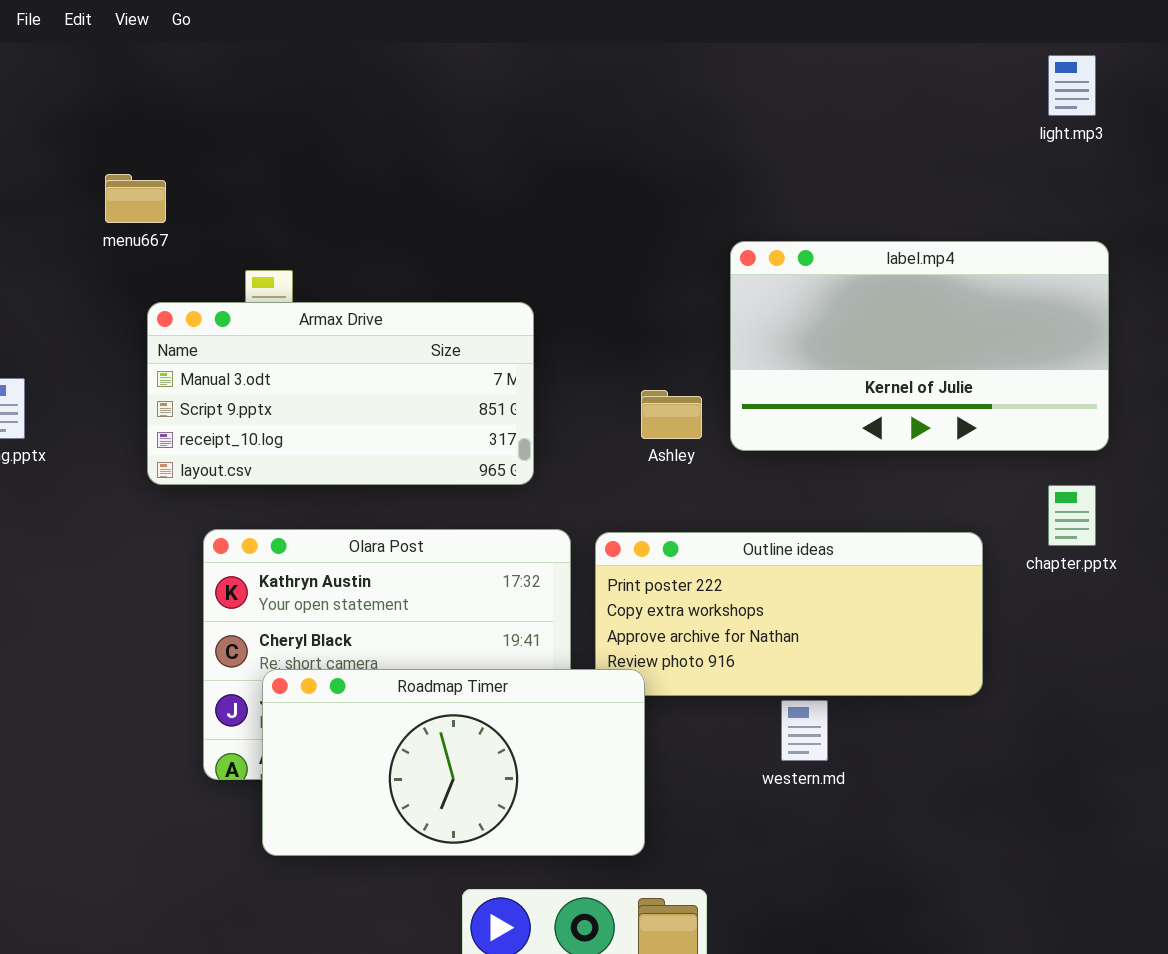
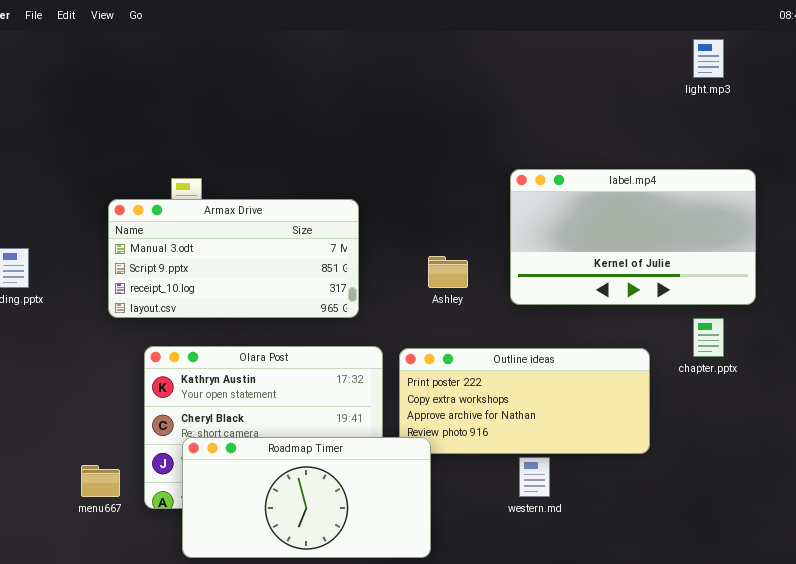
menu667: [105,174,166,223] -> [81,465,120,497], moved
label.mp4: [730,241,1109,451] -> [510,169,756,305], moved

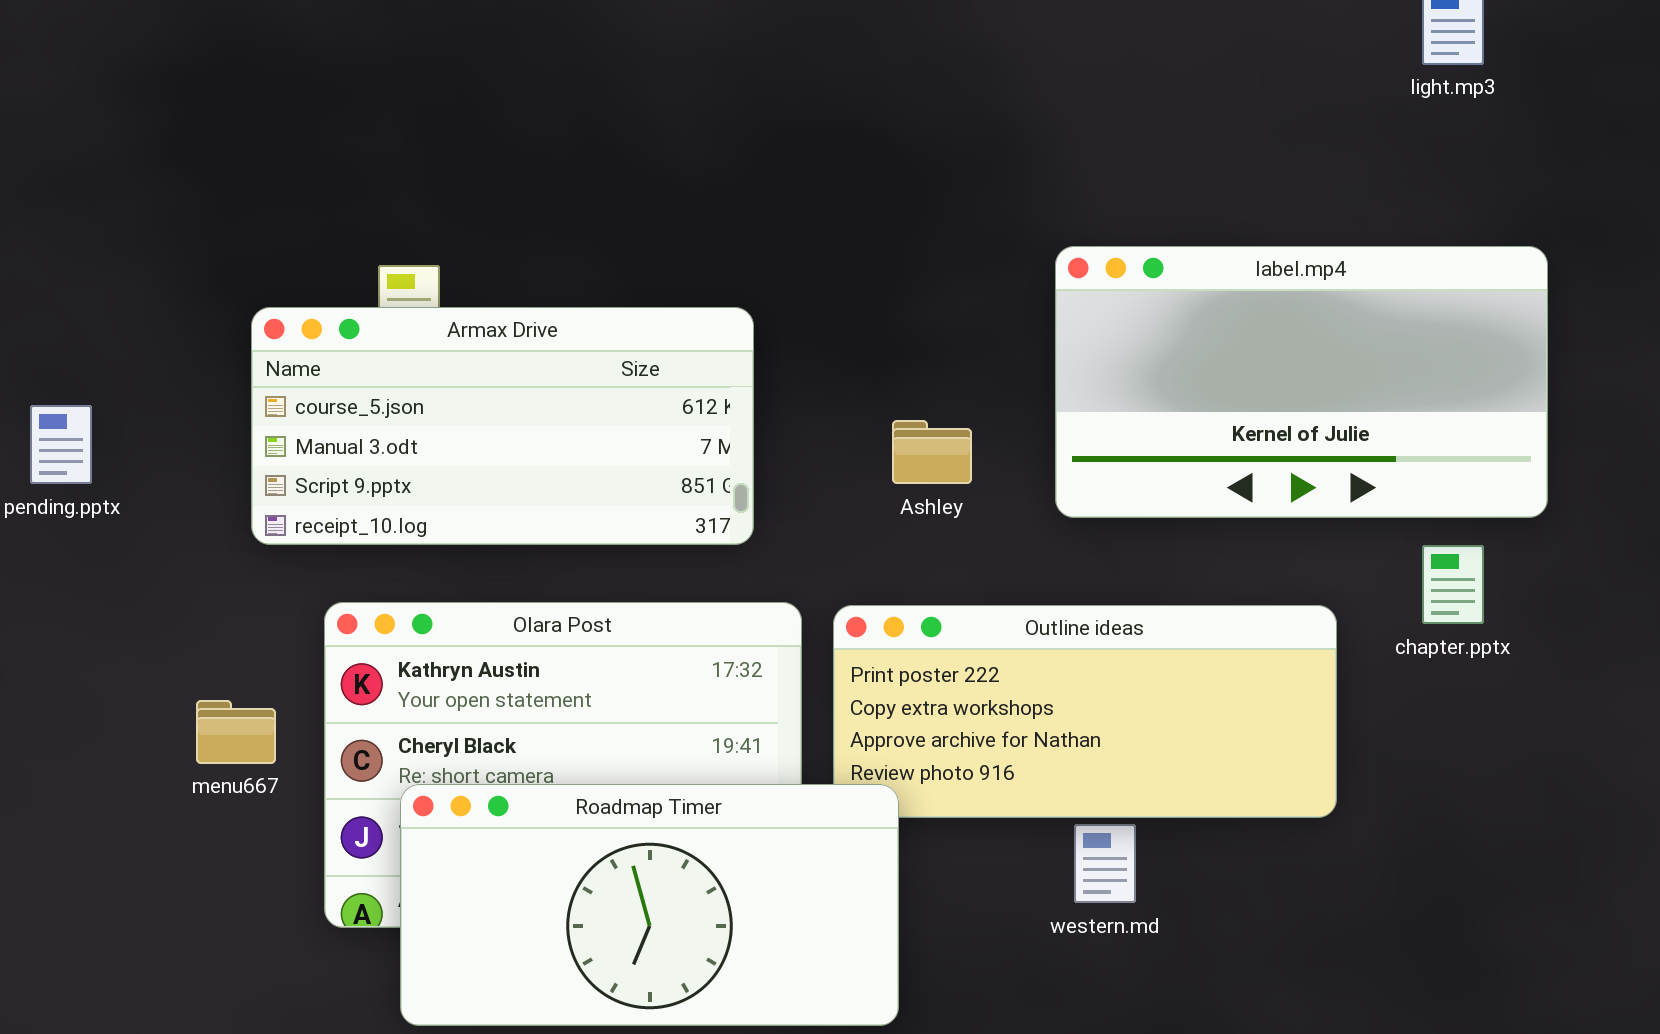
Armax Drive: [108,199,359,318] -> [251,307,754,545], scrolled up 1 row
menu667: [81,465,120,497] -> [196,700,276,764], moved

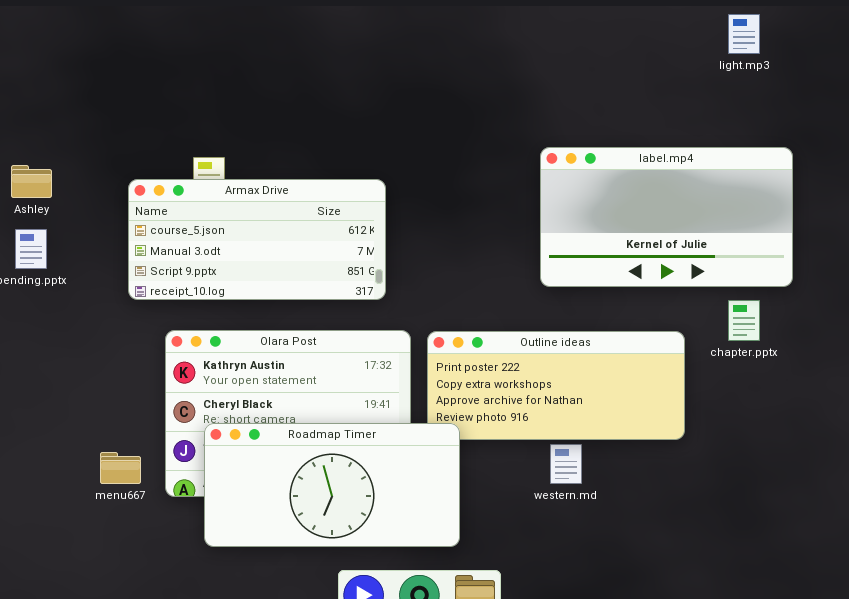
Ashley: [892,420,972,484] -> [11,165,52,198], moved
menu667: [196,700,276,764] -> [100,452,141,484], moved

